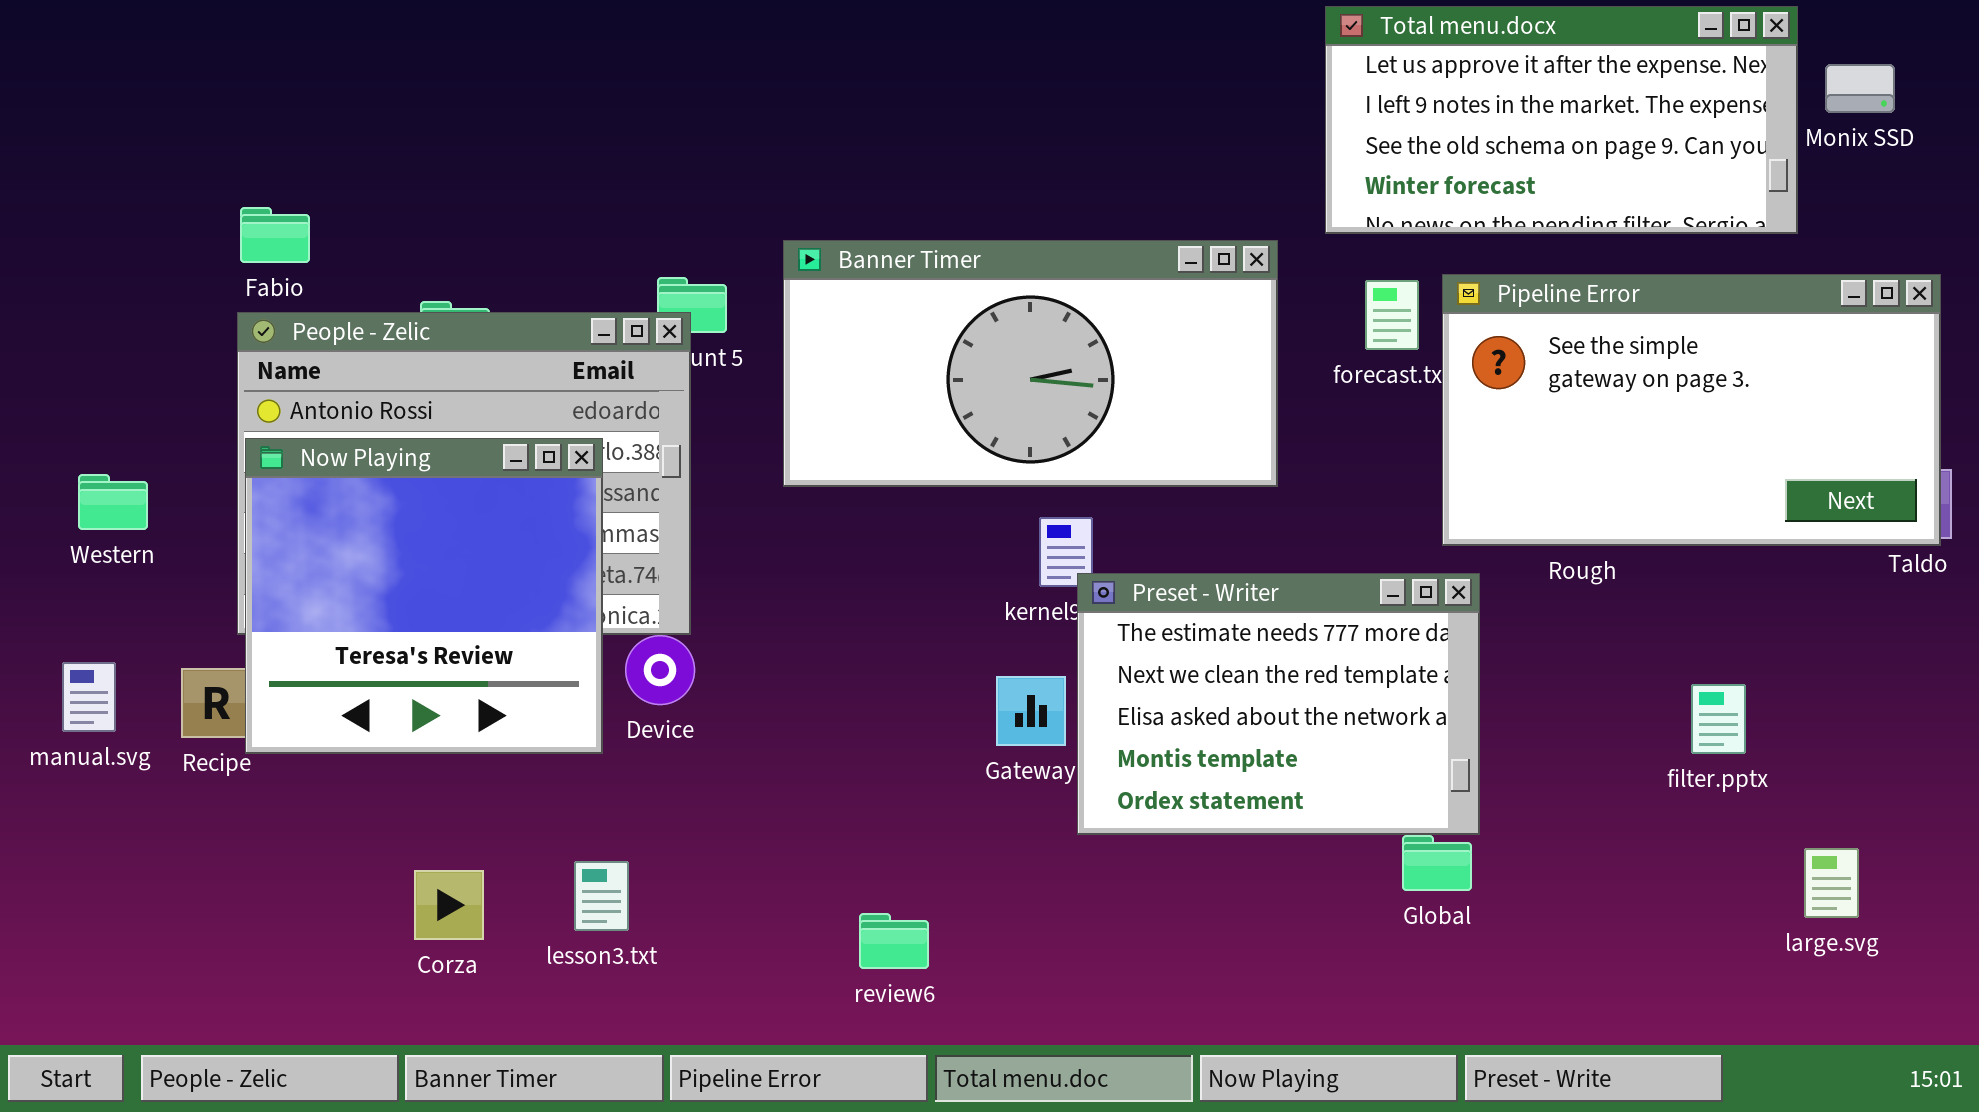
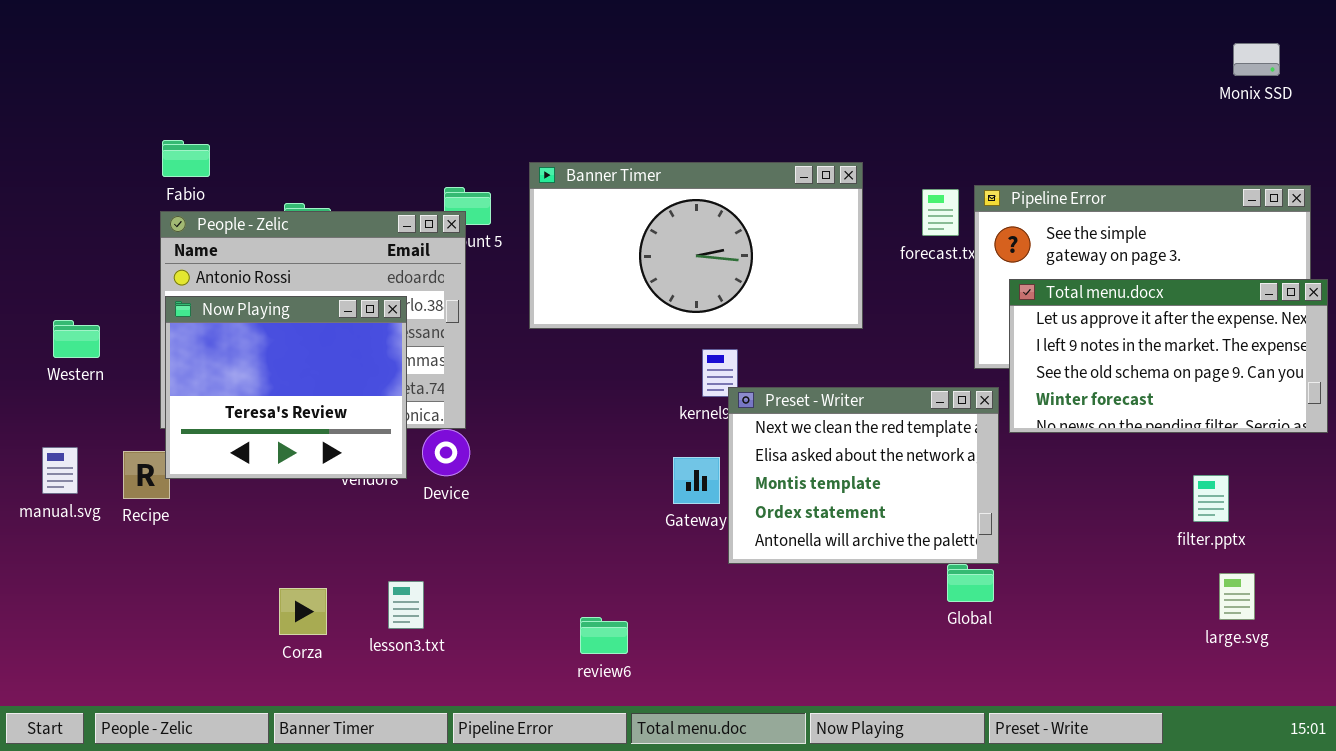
Total menu.docx: [1325,6,1798,234] -> [1009,279,1328,433], moved
Now Playing: [245,438,603,754] -> [165,296,407,479], resized
Preset - Writer: [1077,573,1480,835] -> [728,387,999,564], scrolled down 1 row
filter.pptx: [1691,684,1746,754] -> [1193,475,1229,522], moved

